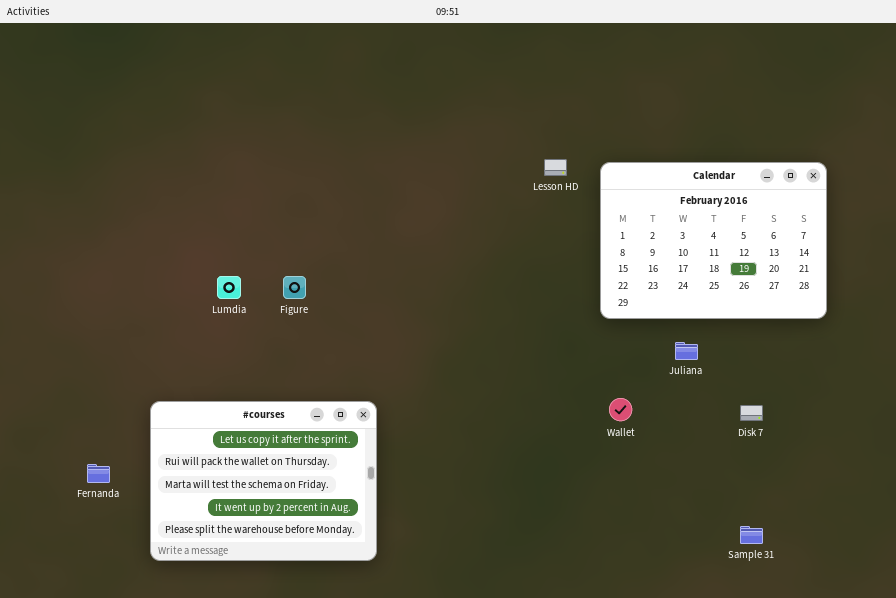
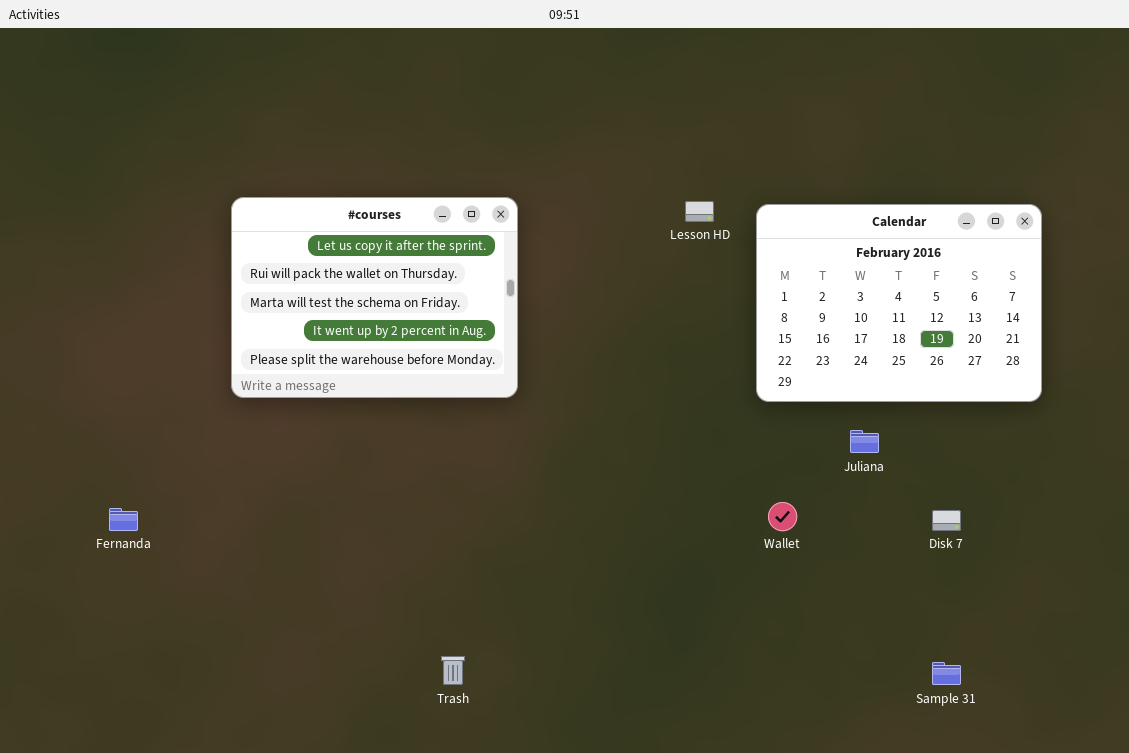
#courses: [150,401,377,561] -> [231,197,518,398], moved
Fernanda: [87,464,110,483] -> [109,508,138,531], moved

